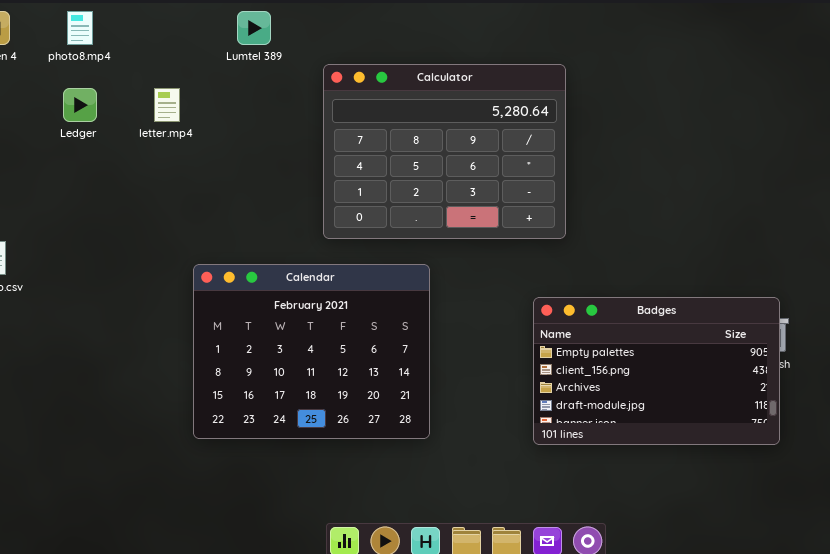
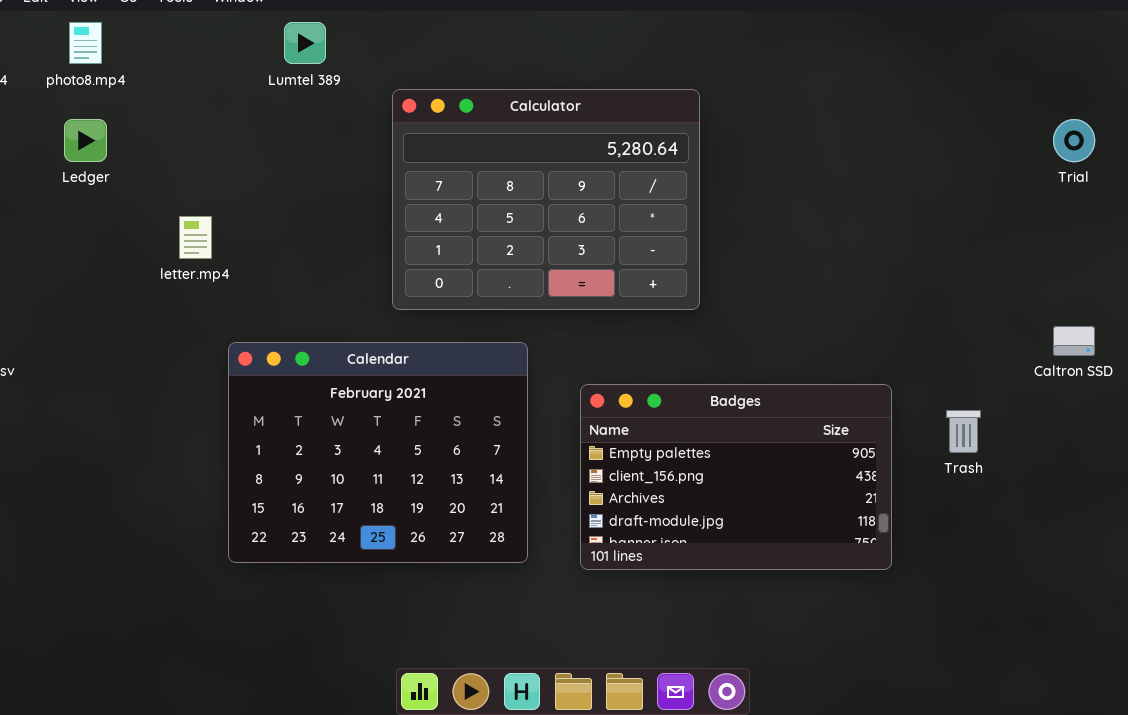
letter.mp4: [154,88,180,122] -> [179,216,212,259], moved
Badges: [533,297,780,445] -> [580,384,892,570], moved

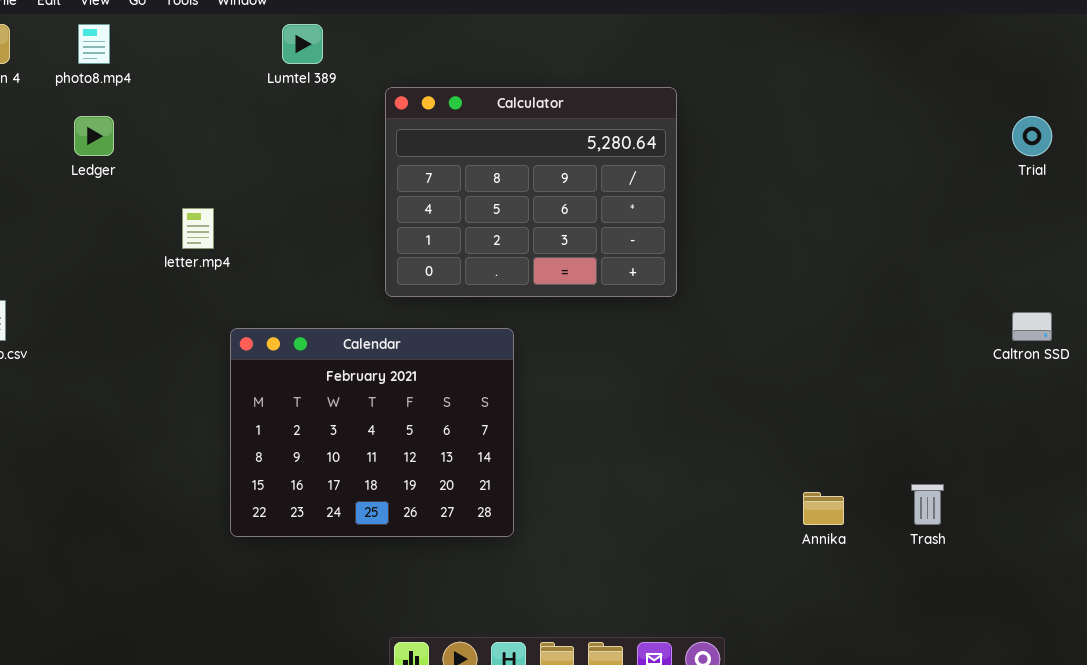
Badges: [580,384,892,570] -> none, closed
Trash: [946,410,981,453] -> [911,484,944,525], moved

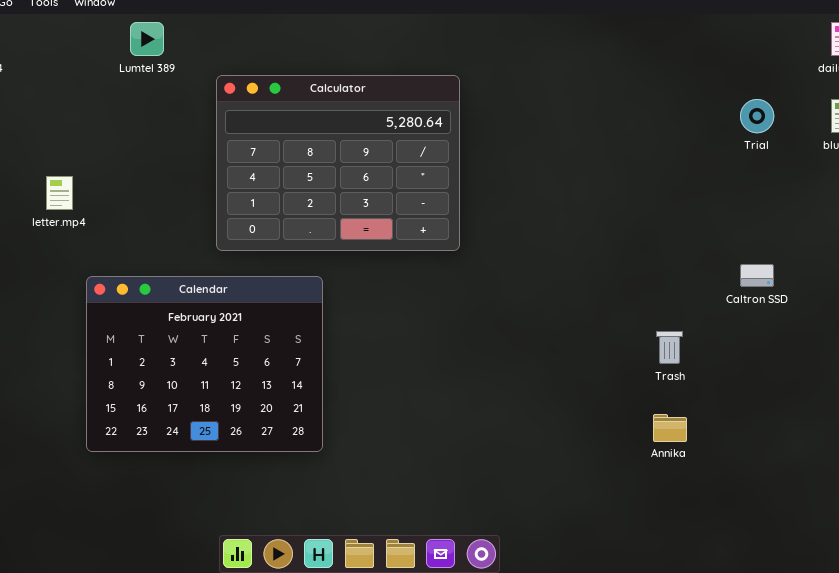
Trash: [911,484,944,525] -> [656,331,683,364], moved
Annika: [803,492,844,525] -> [653,414,687,442], moved

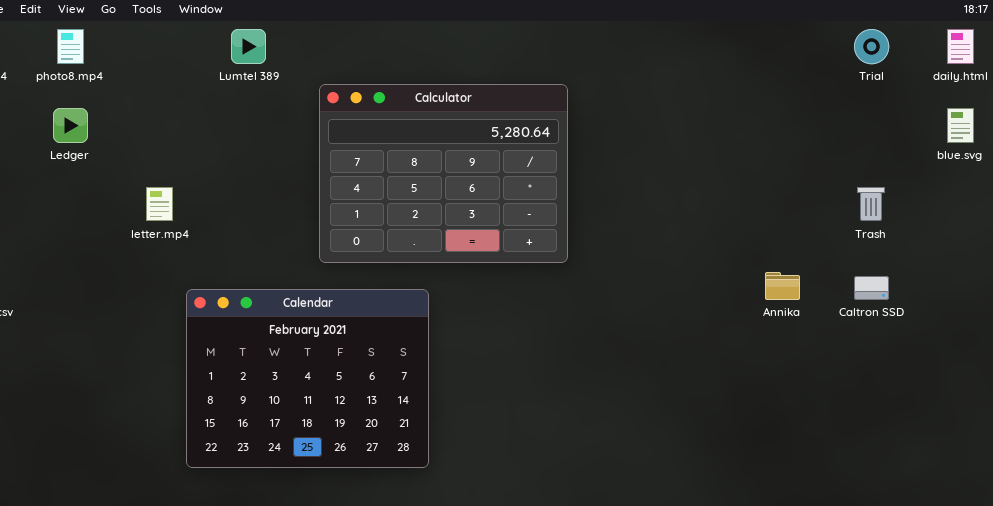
Trial: [740,99,774,133] -> [854,29,889,64], moved
Trash: [656,331,683,364] -> [857,187,885,221], moved
Annika: [653,414,687,442] -> [765,272,800,300], moved

